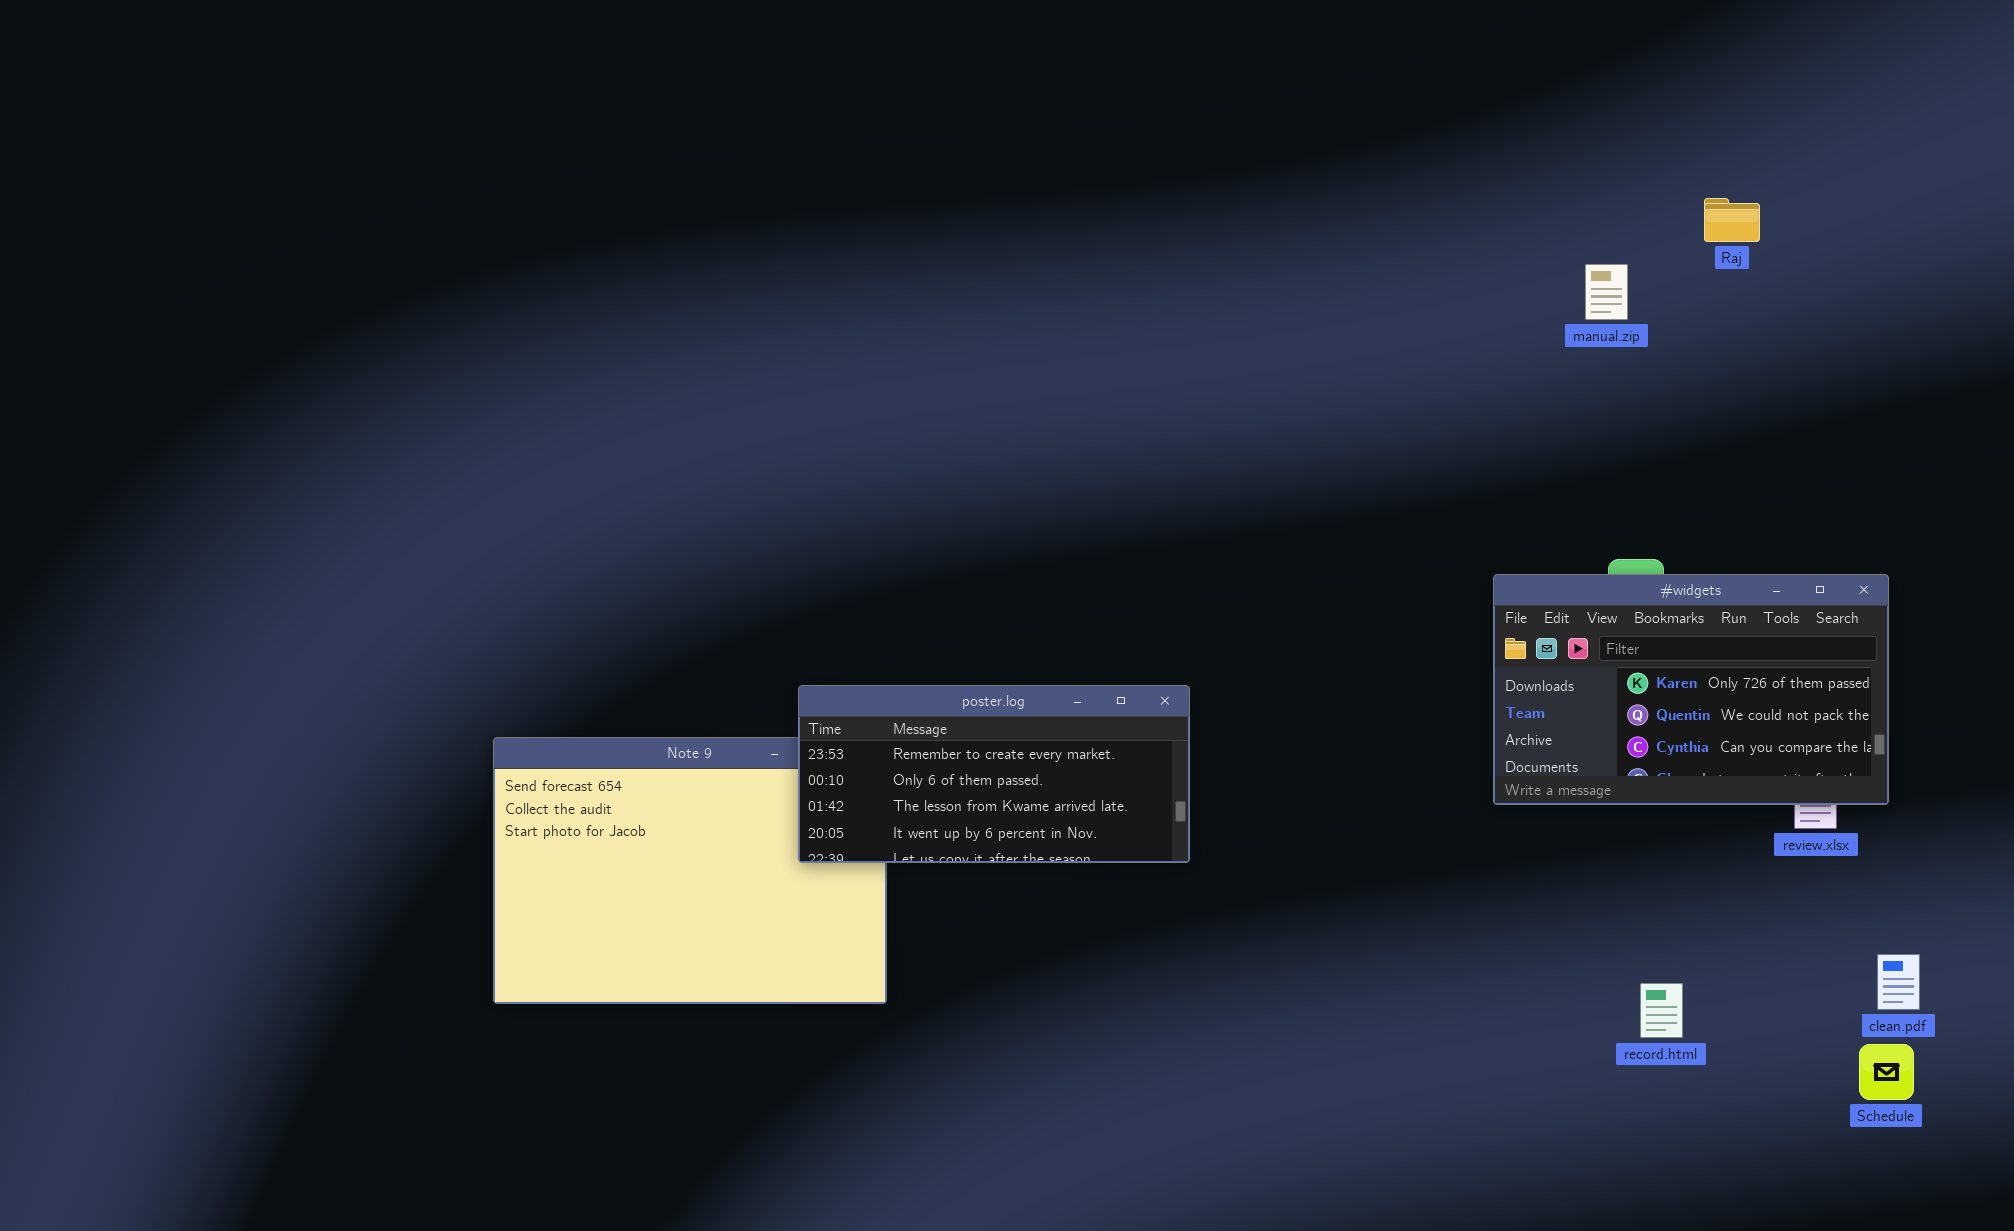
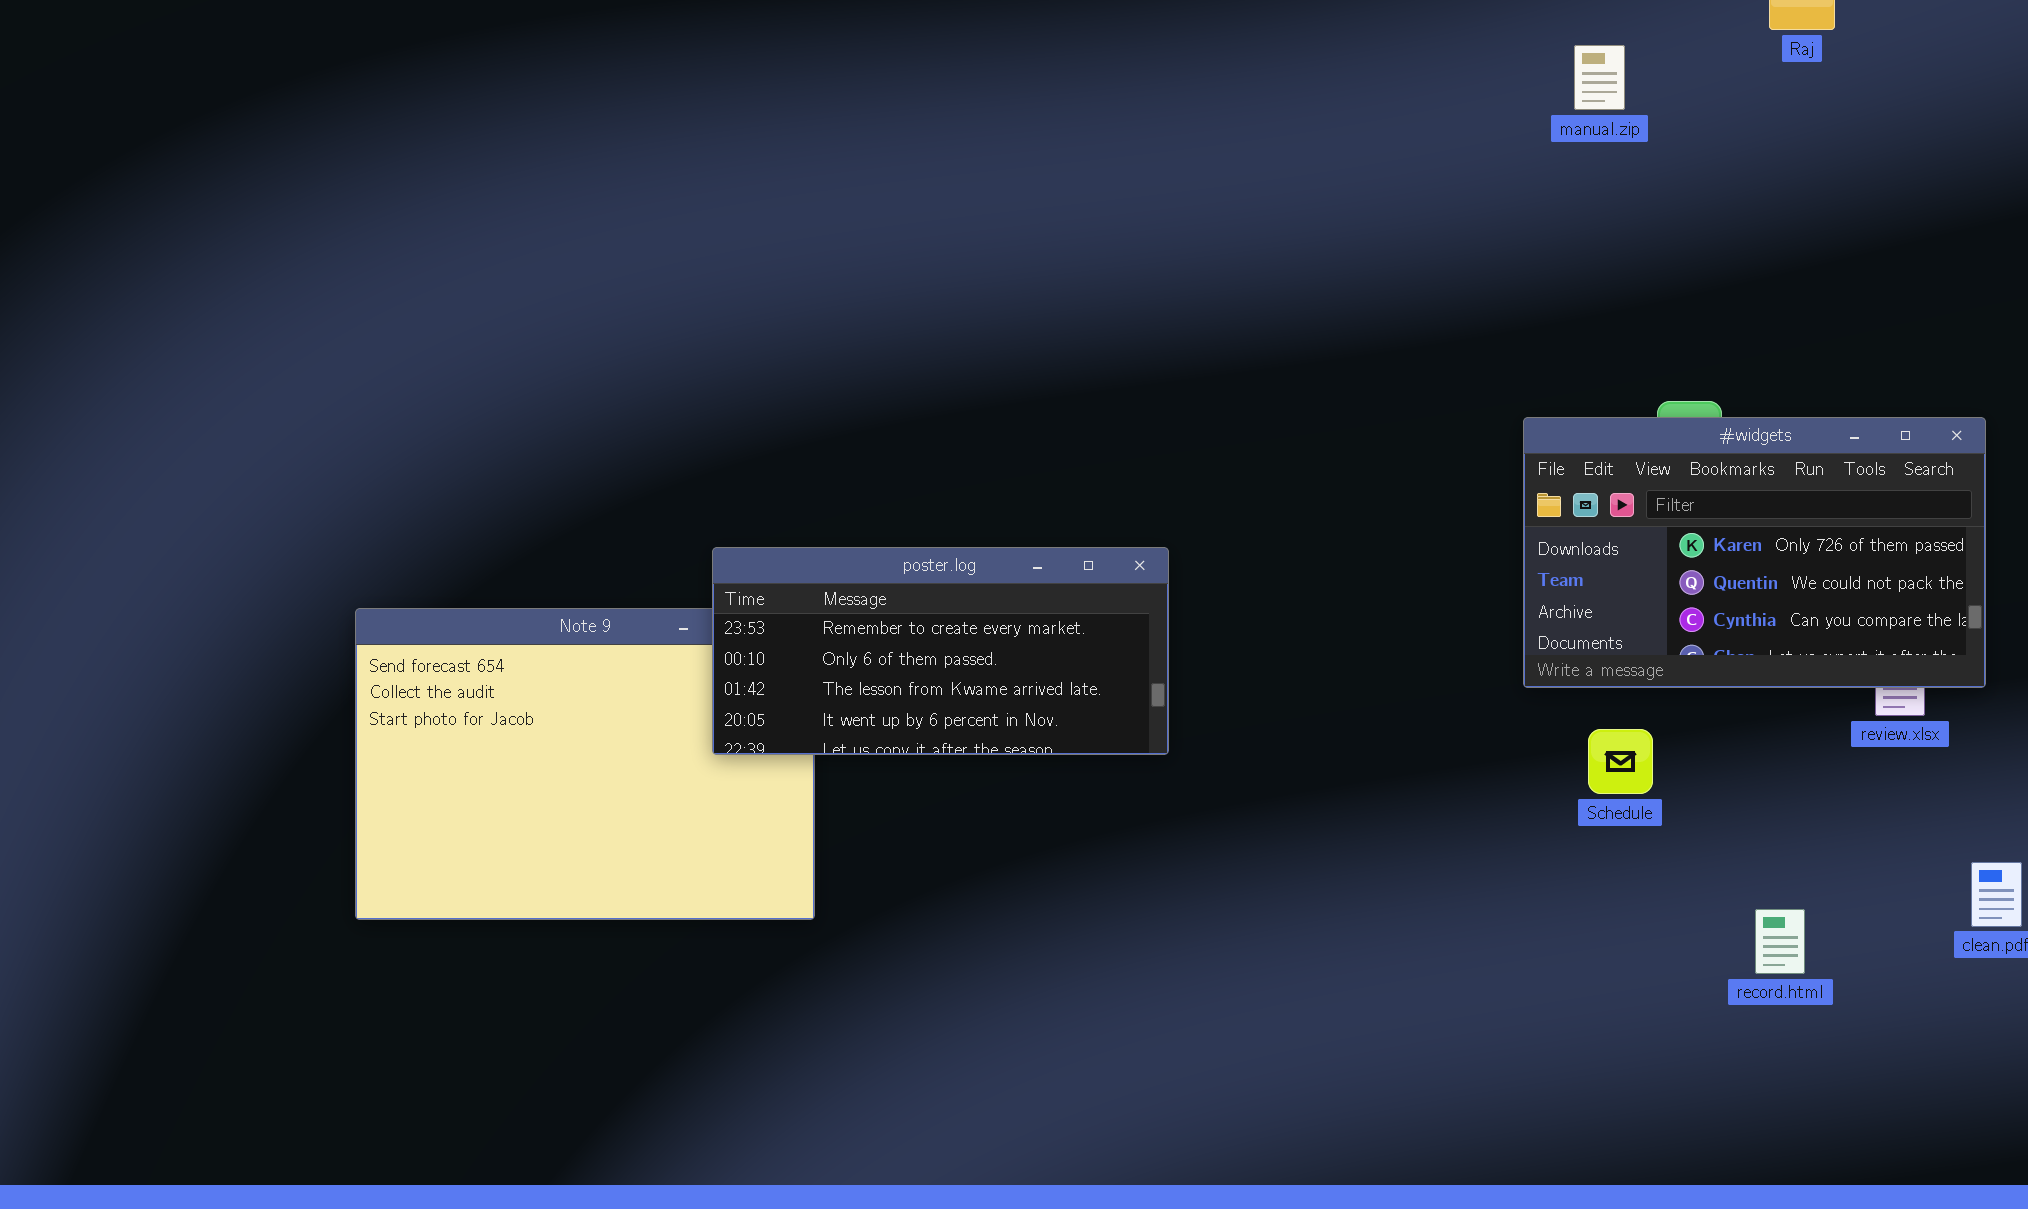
manual.zip: [1585,264,1628,320] -> [1574,45,1625,110], moved
record.html: [1640,983,1683,1038] -> [1755,909,1805,974], moved
Schedule: [1859,1044,1914,1100] -> [1588,729,1653,794], moved

